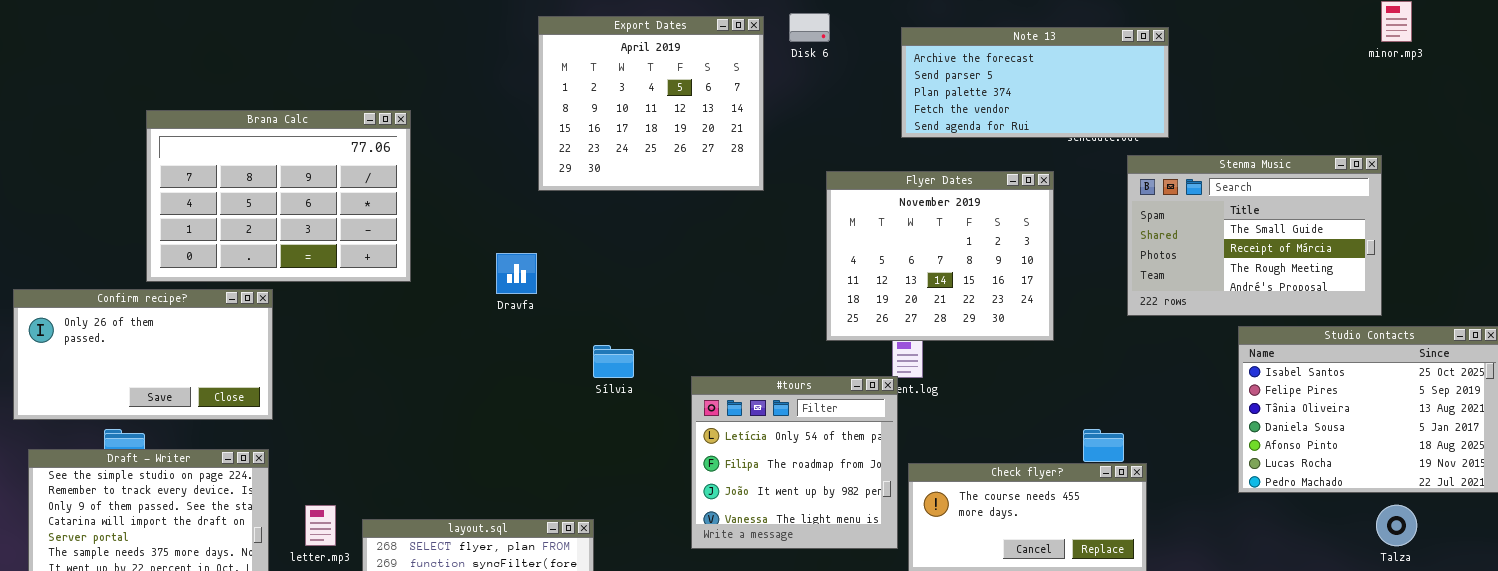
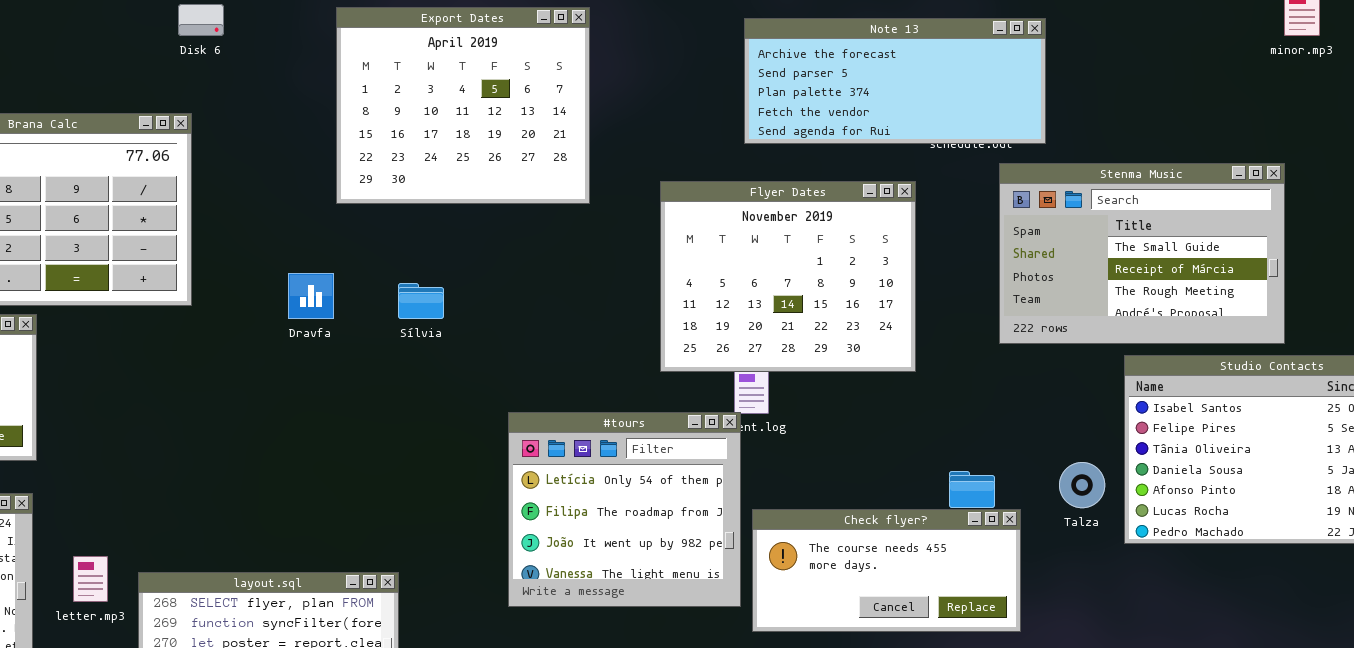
Disk 6: [789,13,830,42] -> [178,4,224,36], moved
Sílvia: [593,345,634,378] -> [398,283,444,319], moved
Talza: [1376,505,1417,546] -> [1059,462,1105,508], moved

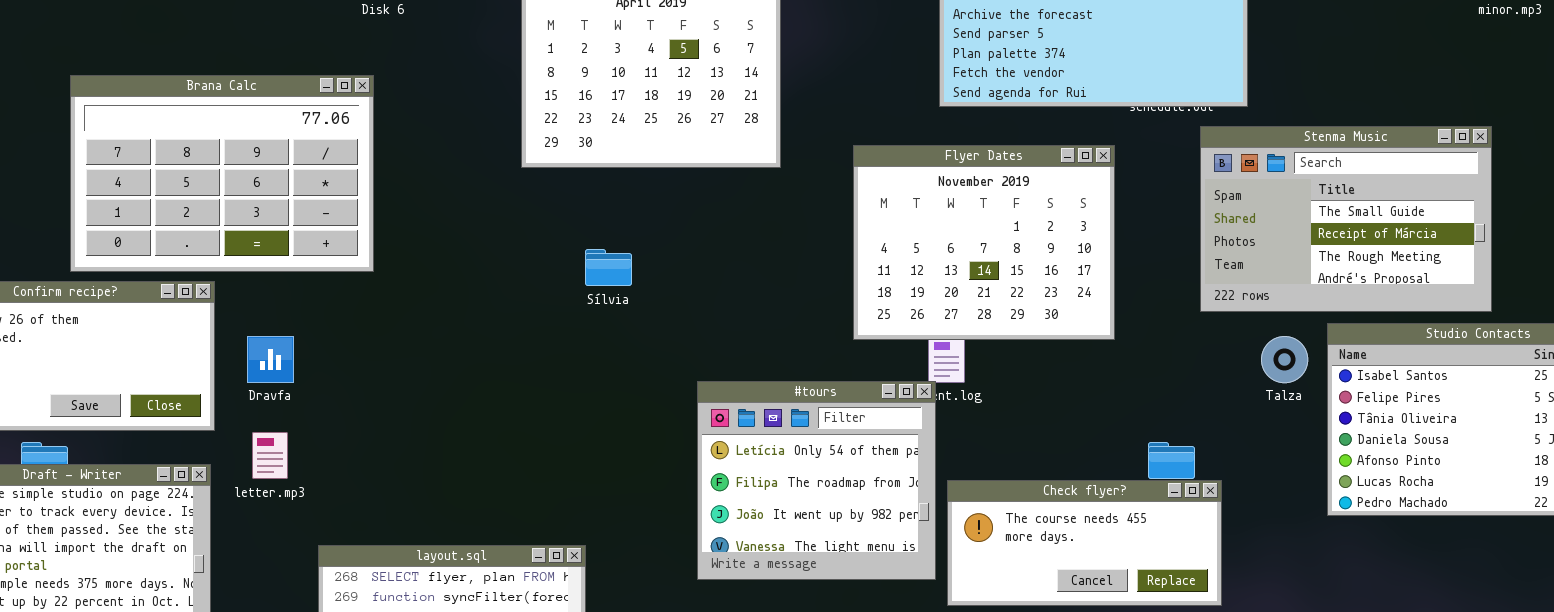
Dravfa: [288,273,334,319] -> [247,336,294,383], moved
Talza: [1059,462,1105,508] -> [1261,336,1308,383], moved
letter.mp3: [73,556,108,602] -> [252,432,288,479], moved

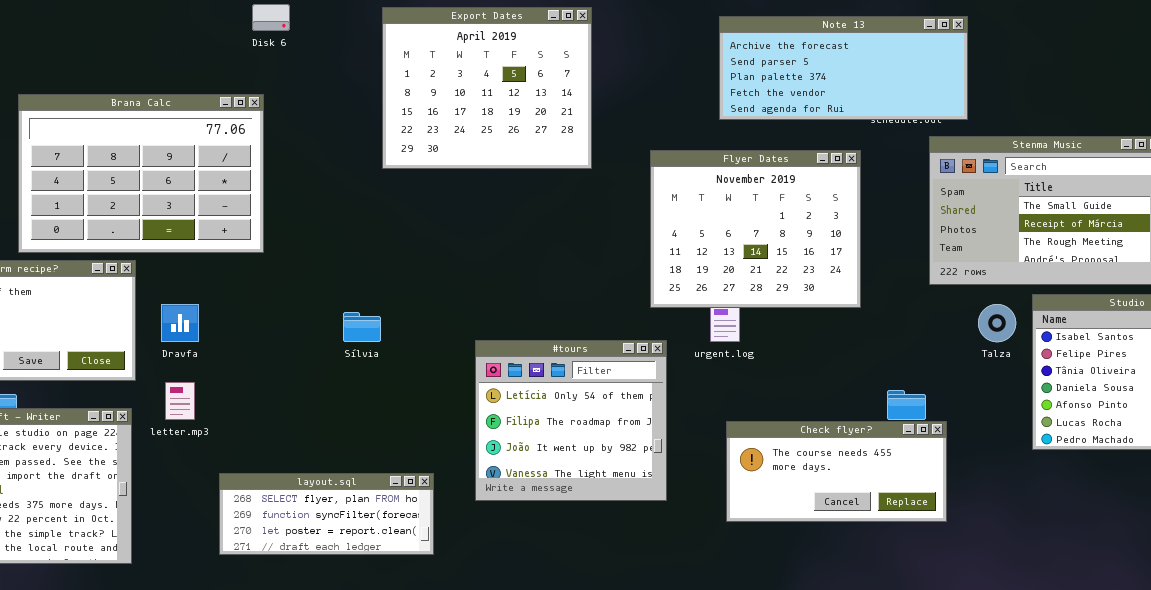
Sílvia: [585,249,632,286] -> [343,312,381,342], moved
#tours: [697,381,936,580] -> [475,340,667,501], moved

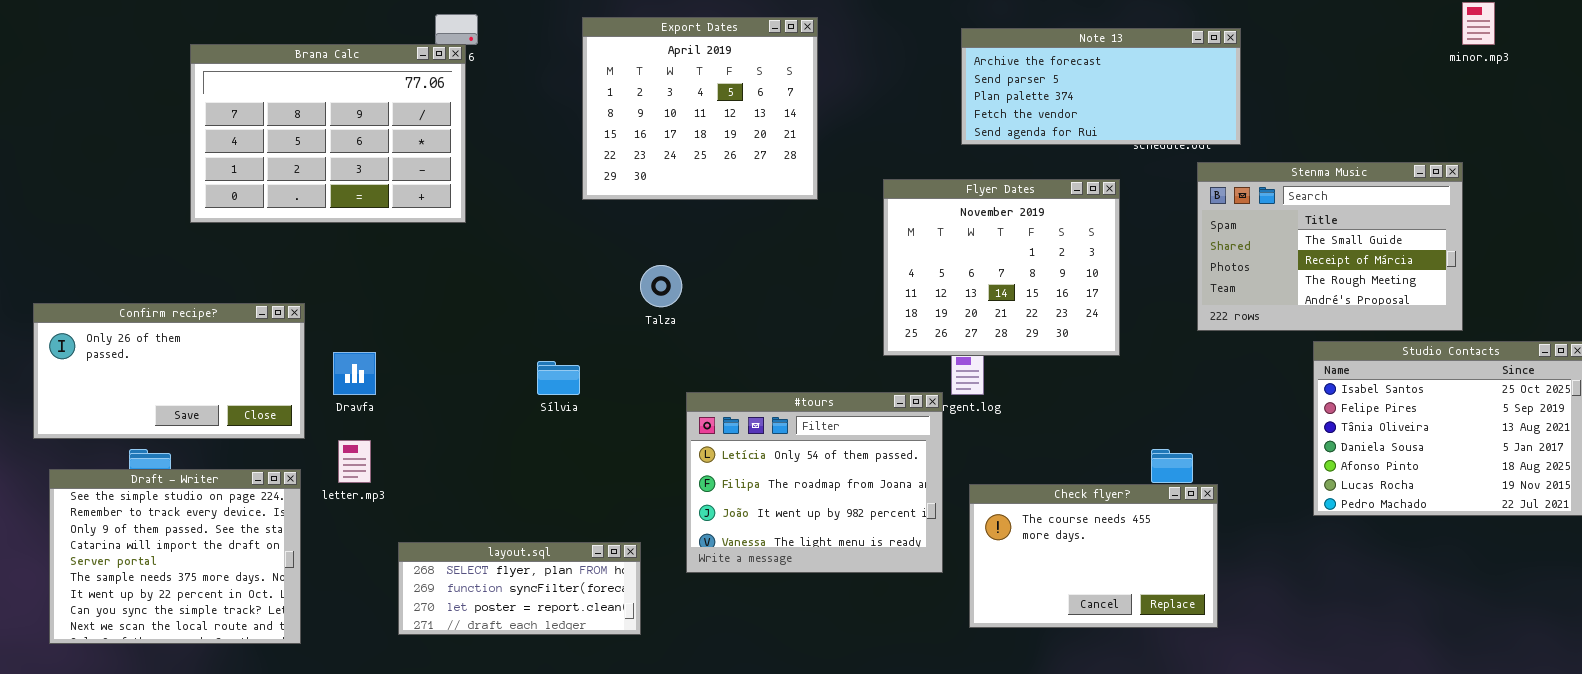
Brana Calc: [18,94,264,253] -> [190,44,466,223], moved
Talza: [978,304,1016,342] -> [640,265,682,307], moved
#tours: [475,340,667,501] -> [686,392,943,573], resized
Check flyer?: [726,421,947,522] -> [969,484,1218,628], resized

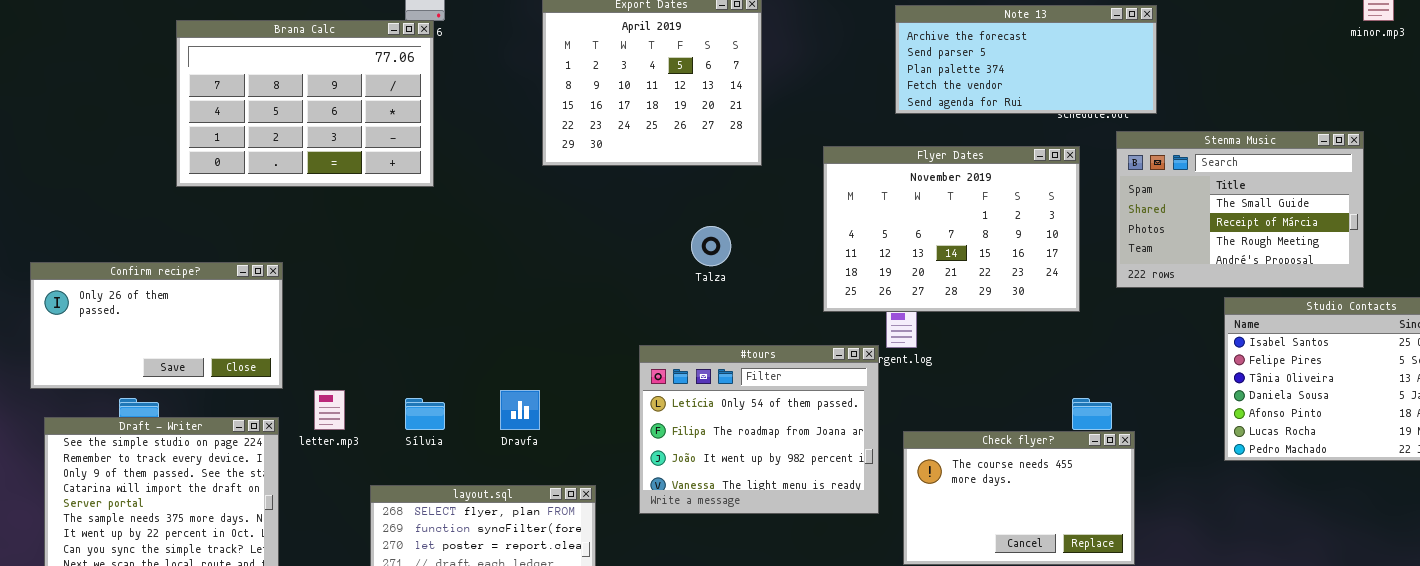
Flyer Dates: [883,179,1120,356] -> [823,146,1080,312], resized
Talza: [640,265,682,307] -> [691,226,731,266], moved
Dravfa: [333,352,376,395] -> [500,390,540,430], moved
Sílvia: [537,361,580,395] -> [405,398,445,430], moved

